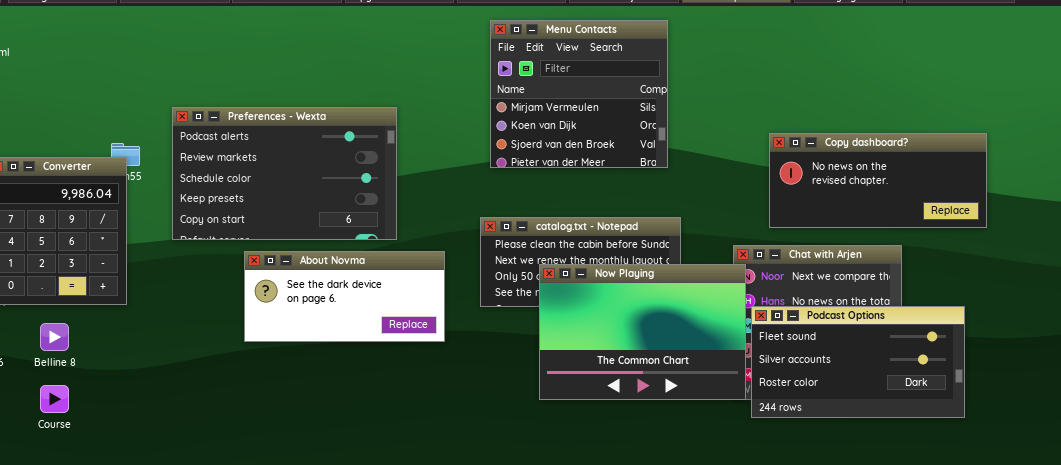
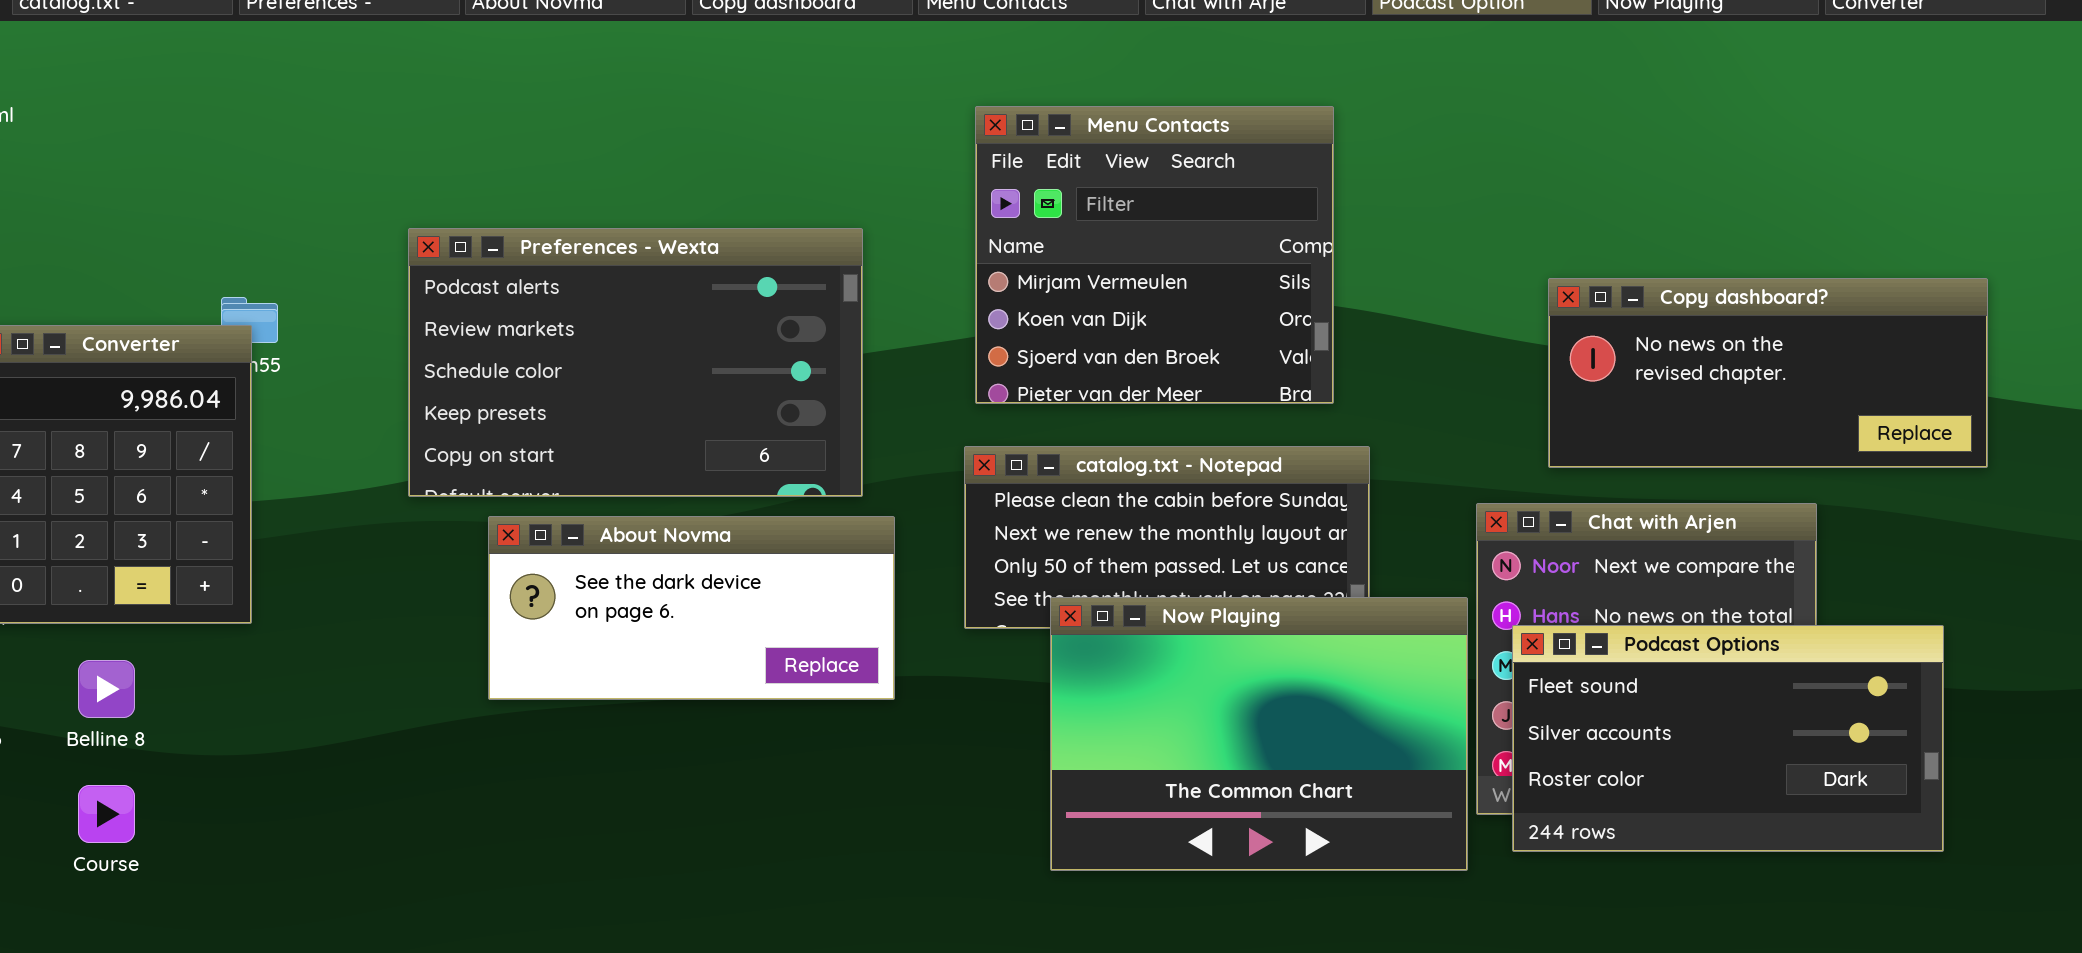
Menu Contacts: [490,20,668,168] -> [975,106,1334,404], moved
Preferences - Wexta: [172,107,397,240] -> [408,228,863,497], moved
Now Playing: [539,264,746,400] -> [1050,597,1468,871], moved

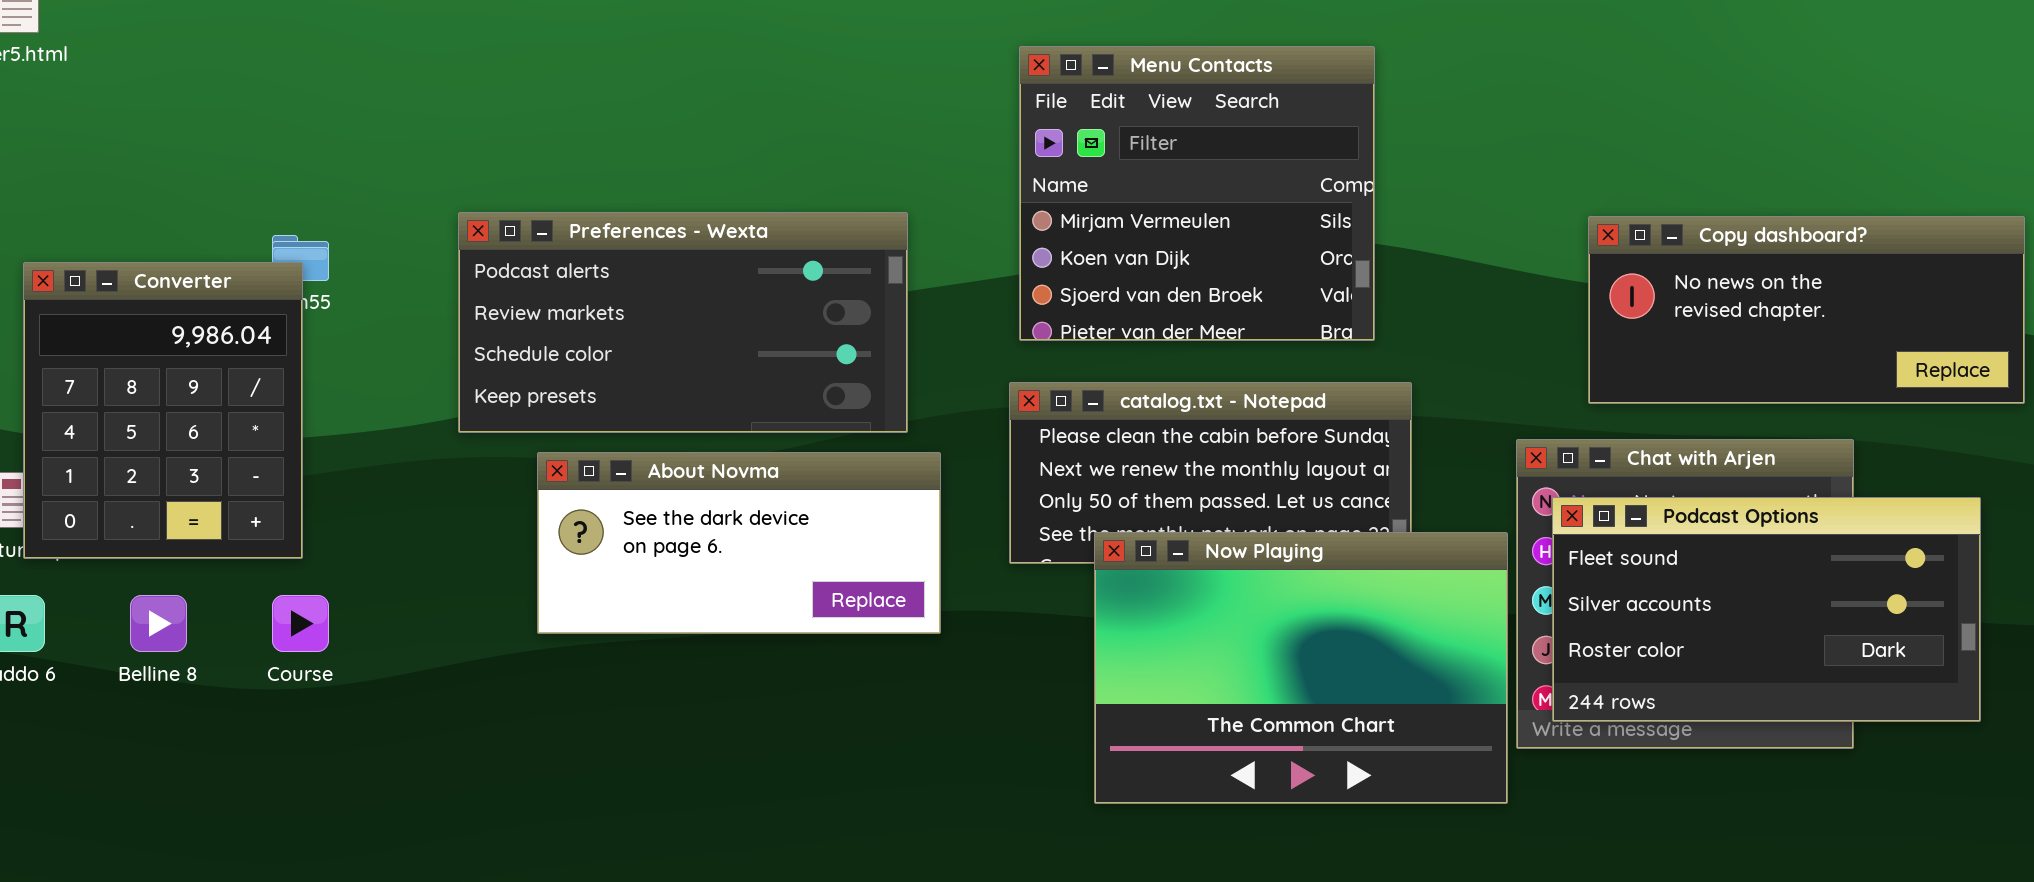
Preferences - Wexta: [408,228,863,497] -> [458,212,908,433], resized
Podcast Options: [1512,625,1944,852] -> [1552,497,1981,722], moved
Course: [78,785,135,843] -> [272,595,329,652], moved

